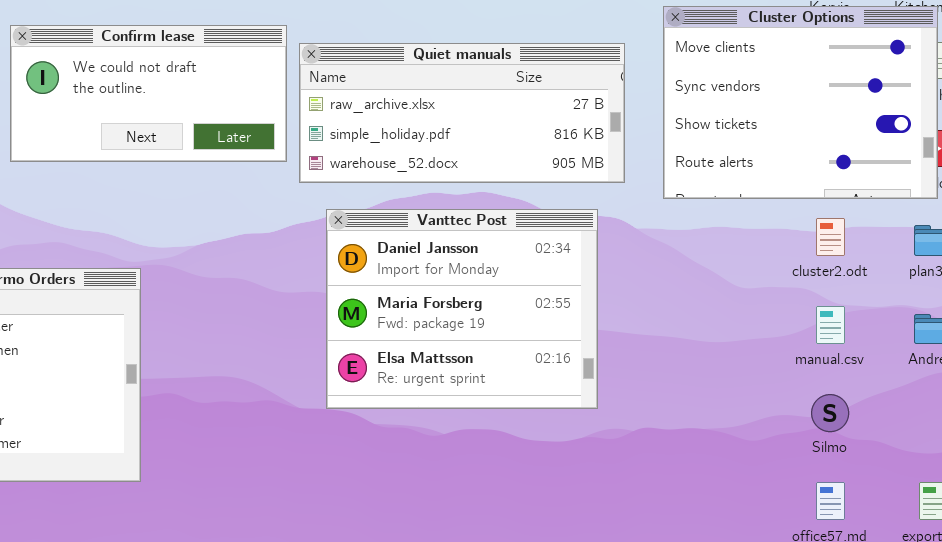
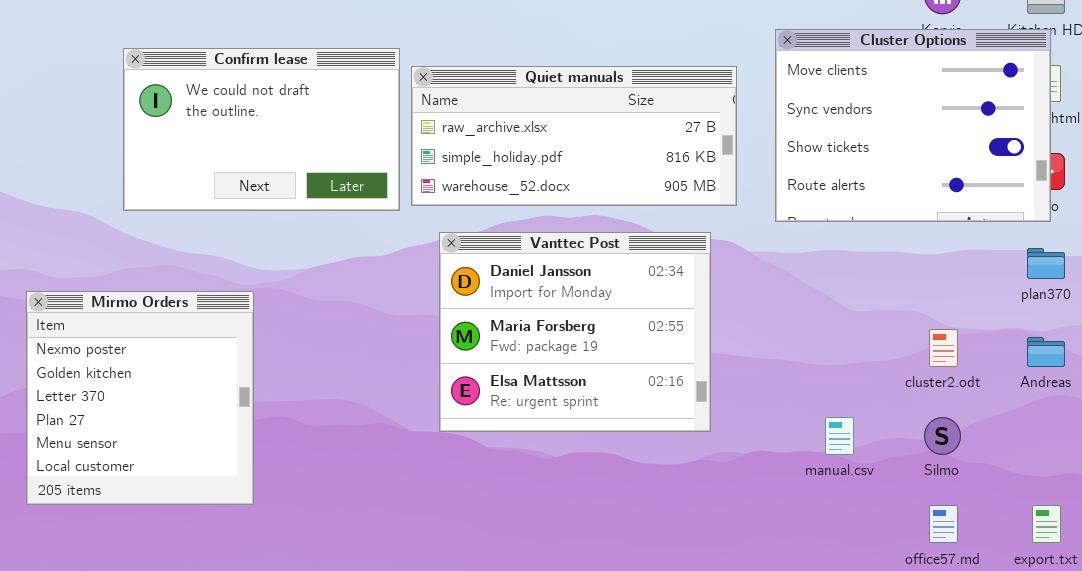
Confirm lease: [10,25,287,162] -> [123,48,400,211], resized
cluster2.odt: [816,218,845,256] -> [929,329,958,367], moved
manual.csv: [816,306,845,344] -> [825,417,854,455], moved

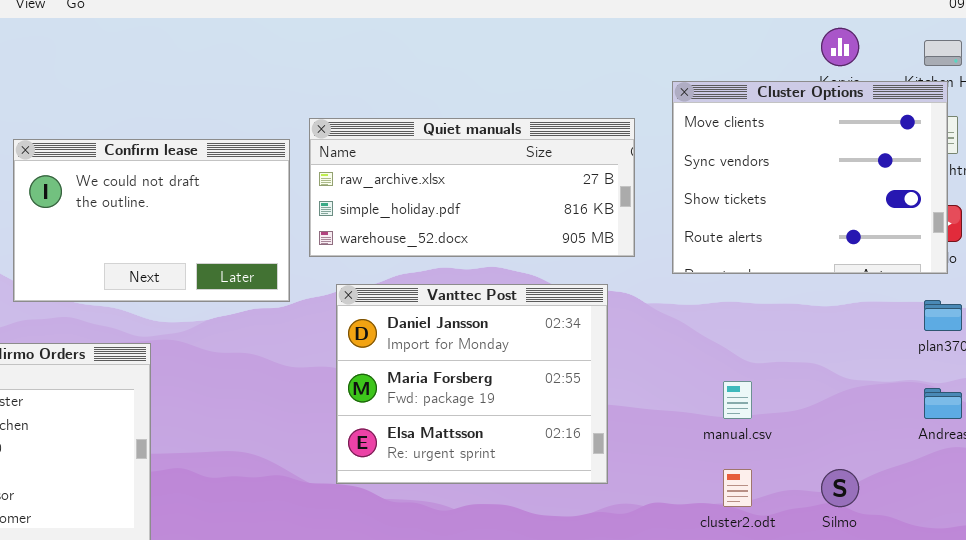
Confirm lease: [123,48,400,211] -> [13,139,290,302], moved
cluster2.odt: [929,329,958,367] -> [723,469,752,507], moved
manual.csv: [825,417,854,455] -> [723,381,752,419], moved

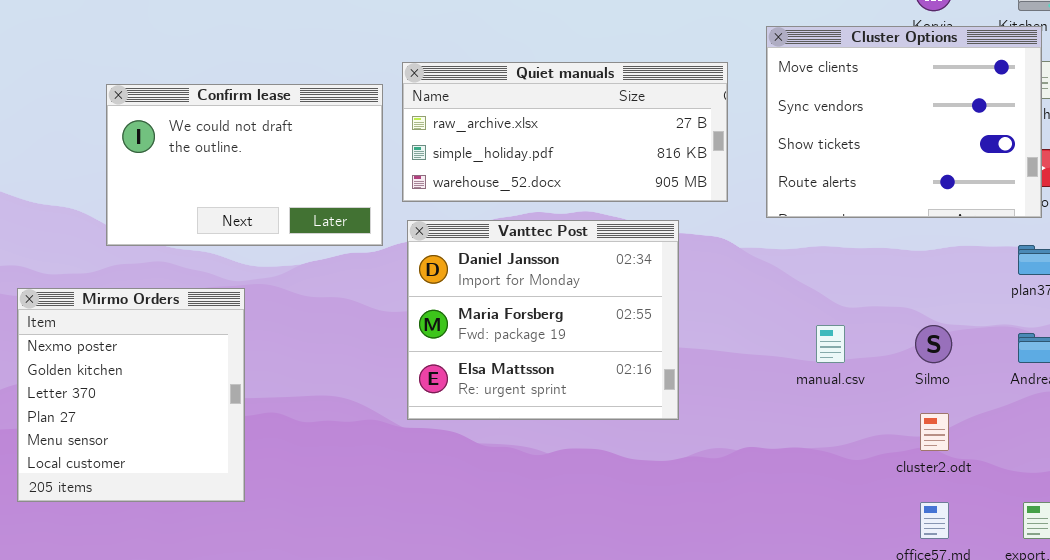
Vanttec Post: [336,284,608,484] -> [407,220,679,420], moved
cluster2.odt: [723,469,752,507] -> [920,413,949,451], moved
Silmo: [821,469,859,507] -> [915,325,952,363], moved

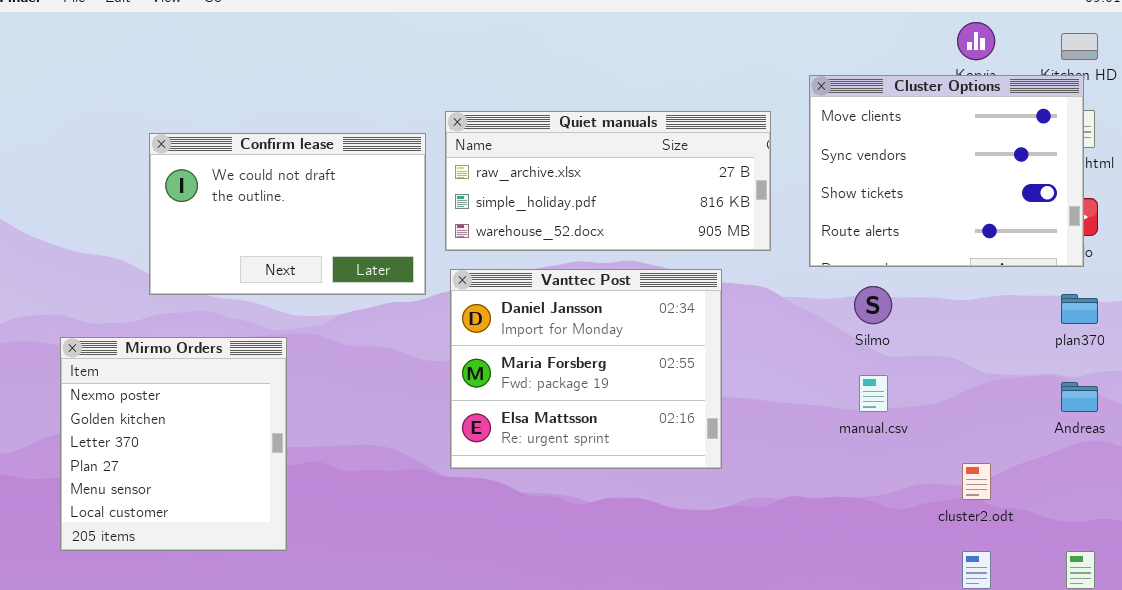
Silmo: [915,325,952,363] -> [854,286,892,324], moved

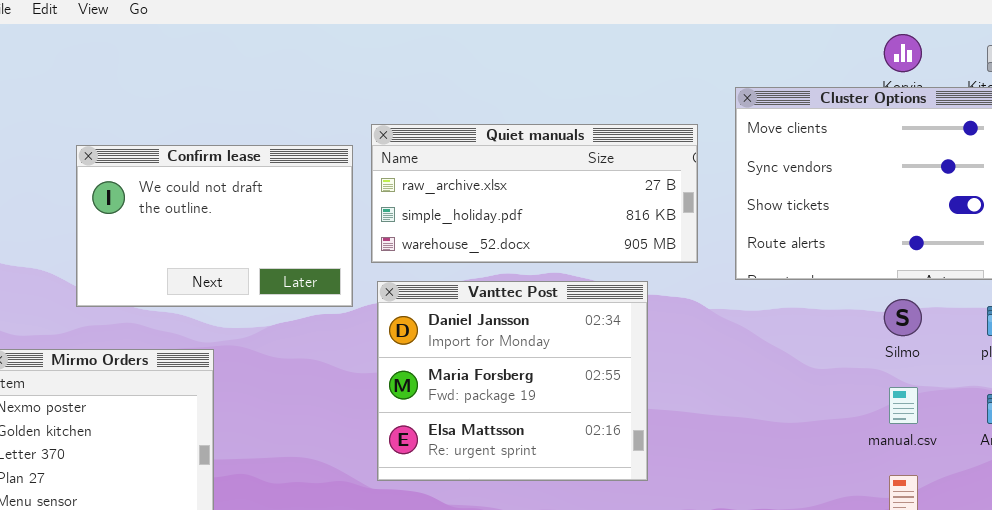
Silmo: [854,286,892,324] -> [884,299,922,336], moved
manual.csv: [859,375,888,412] -> [889,387,918,424], moved

